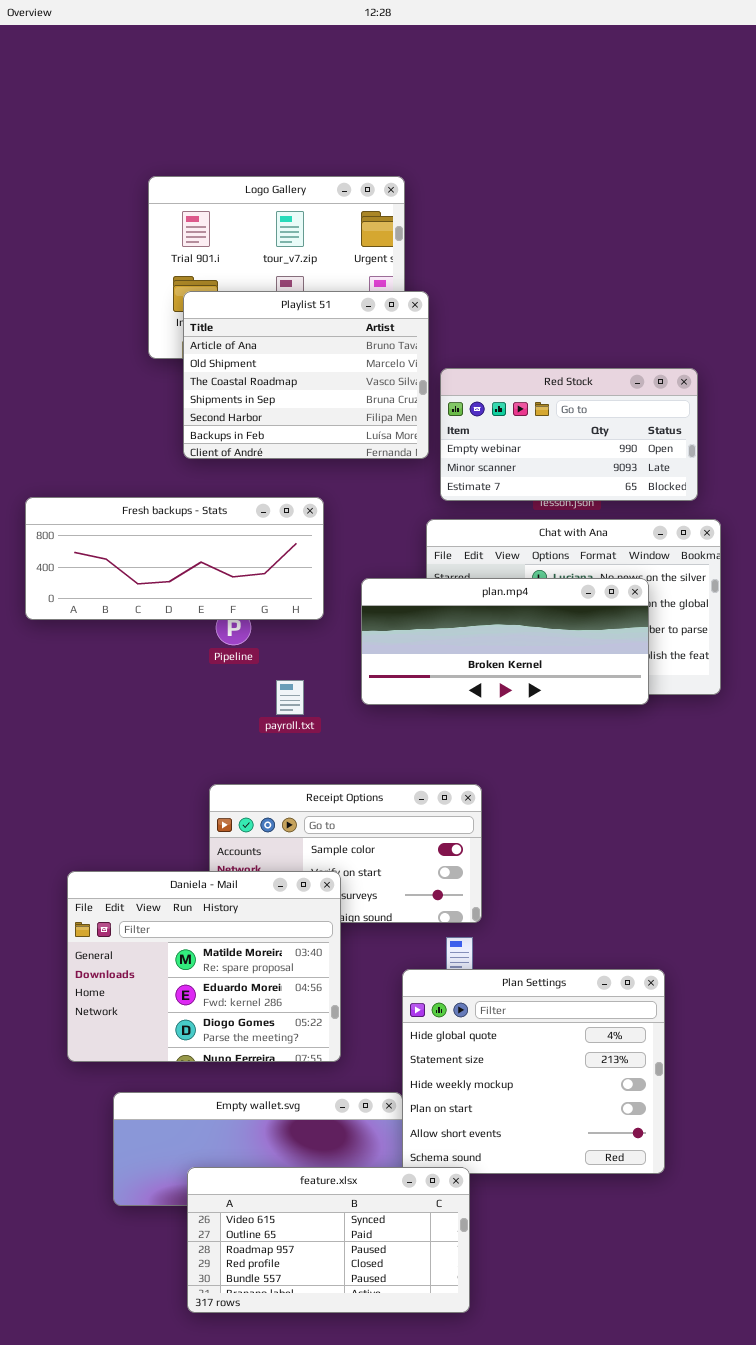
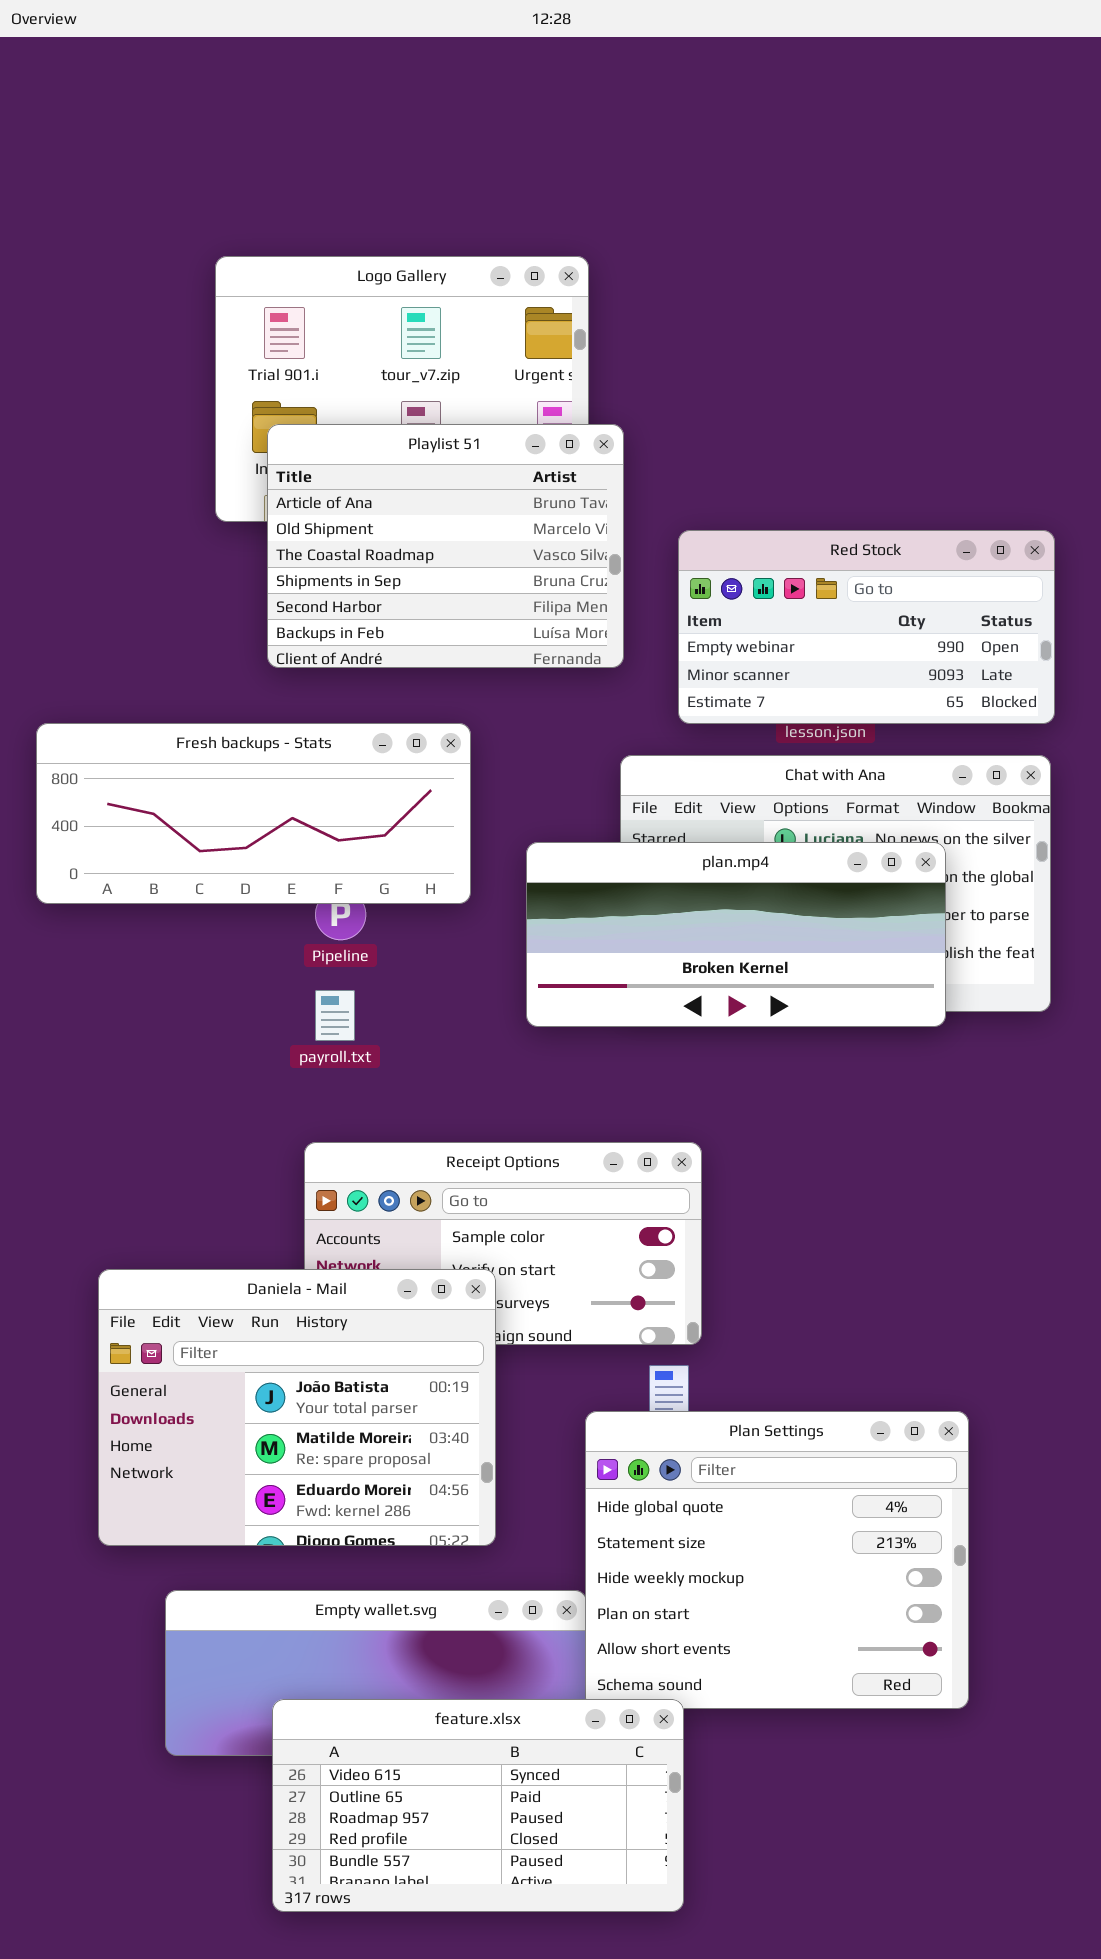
Red Stock: [440,368,698,501] -> [678,530,1055,724], moved
payroll.txt: [276,680,304,715] -> [315,990,355,1041], moved
Daniela - Mail: [67,871,341,1062] -> [98,1269,496,1546], scrolled up 1 row

